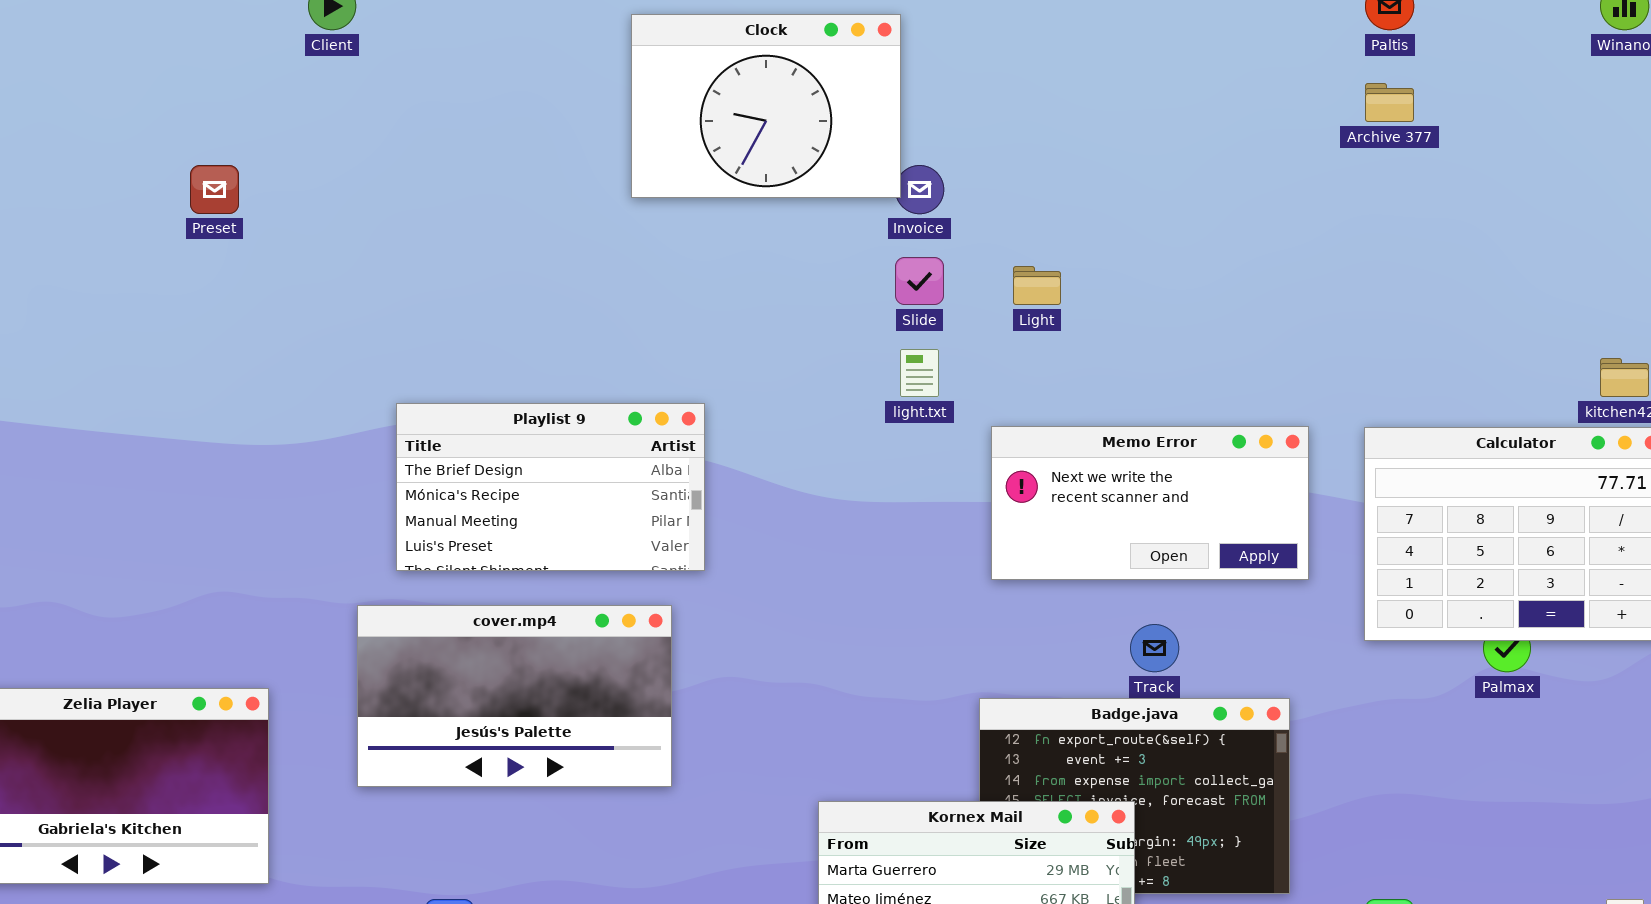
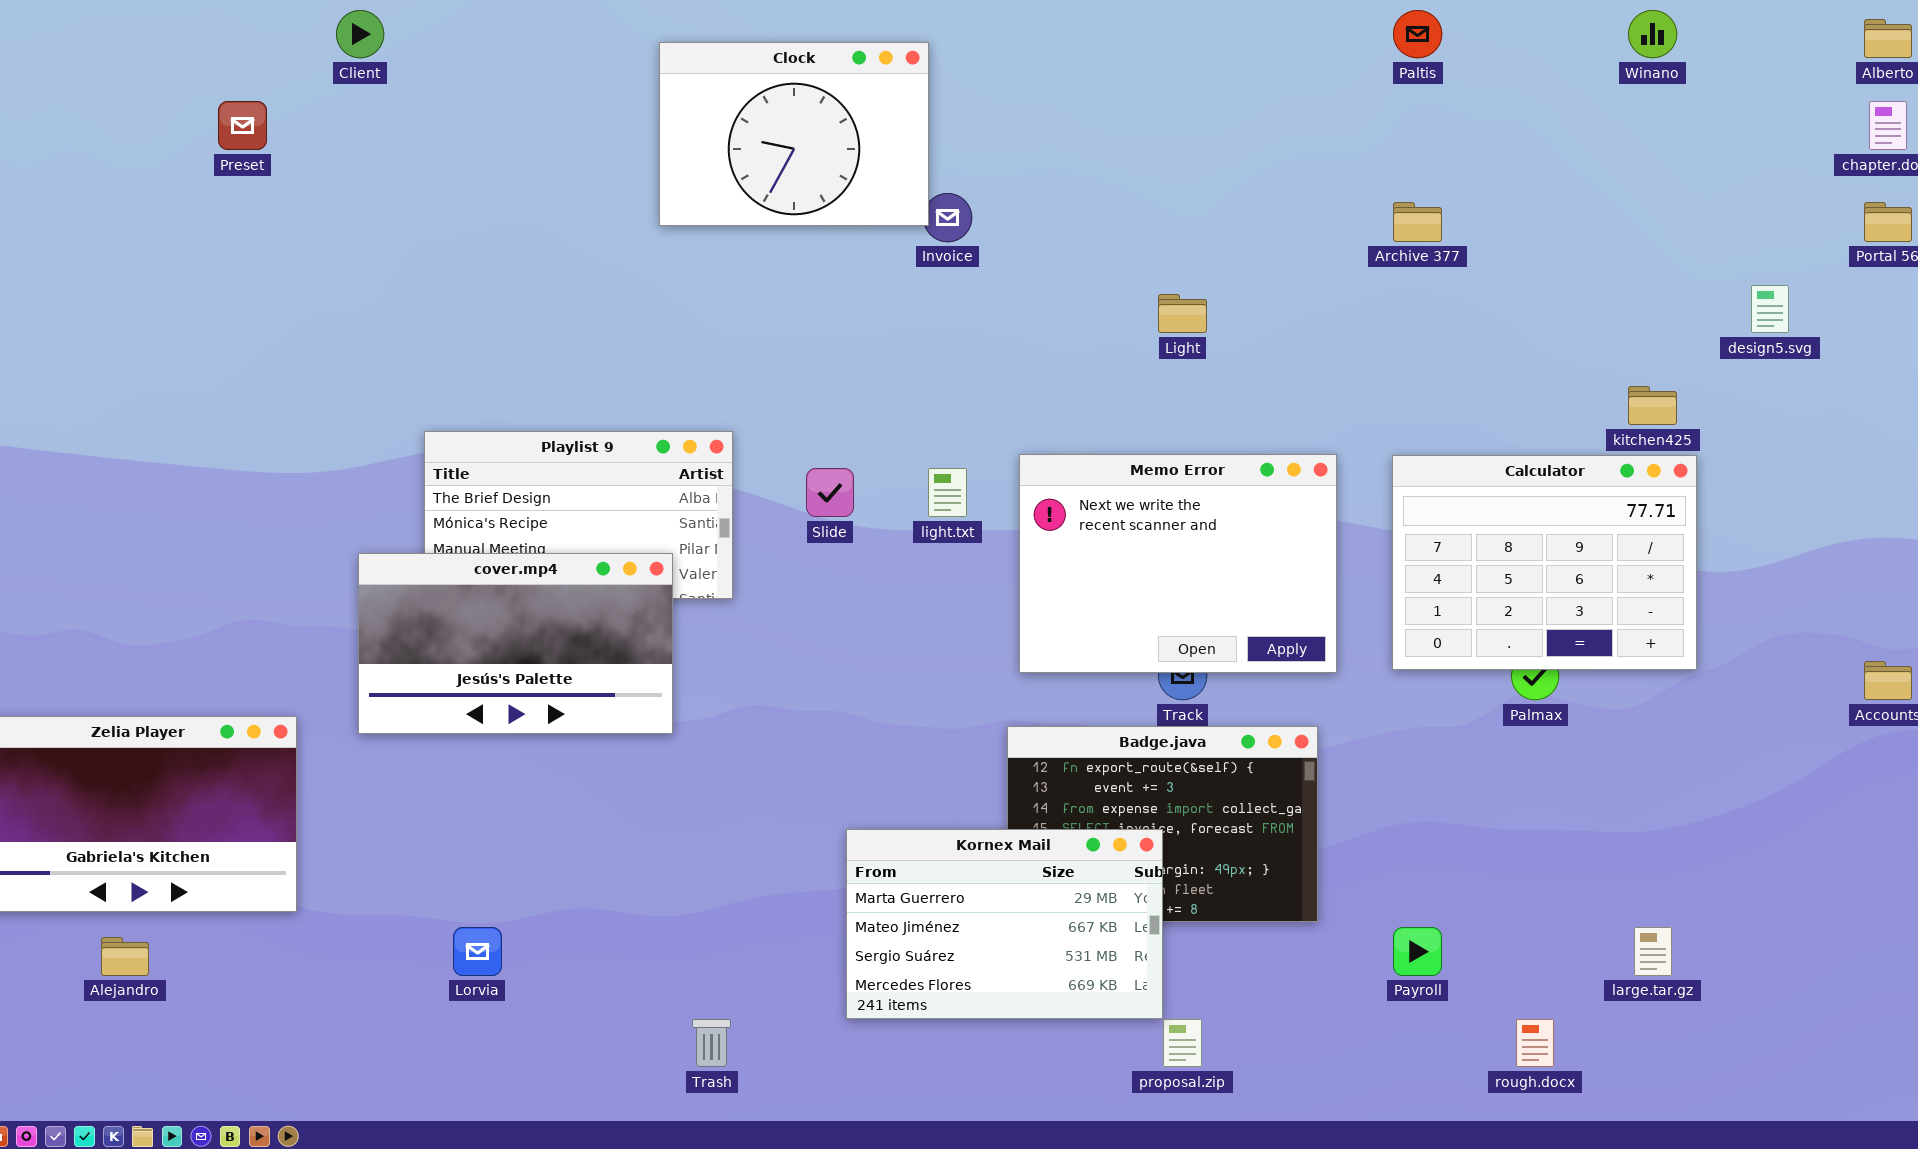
Archive 377: [1365,83,1414,122] -> [1393,202,1442,242], moved
Preset: [190,165,239,214] -> [218,101,267,150], moved
Slide: [895,257,944,305] -> [806,468,854,517], moved
Light: [1013,266,1061,305] -> [1158,294,1207,333], moved
light.txt: [900,349,939,397] -> [928,468,967,517], moved
Memo Error: [991,426,1309,580] -> [1019,454,1337,673], resized
cover.mp4: [357,605,672,787] -> [358,553,673,734], moved

